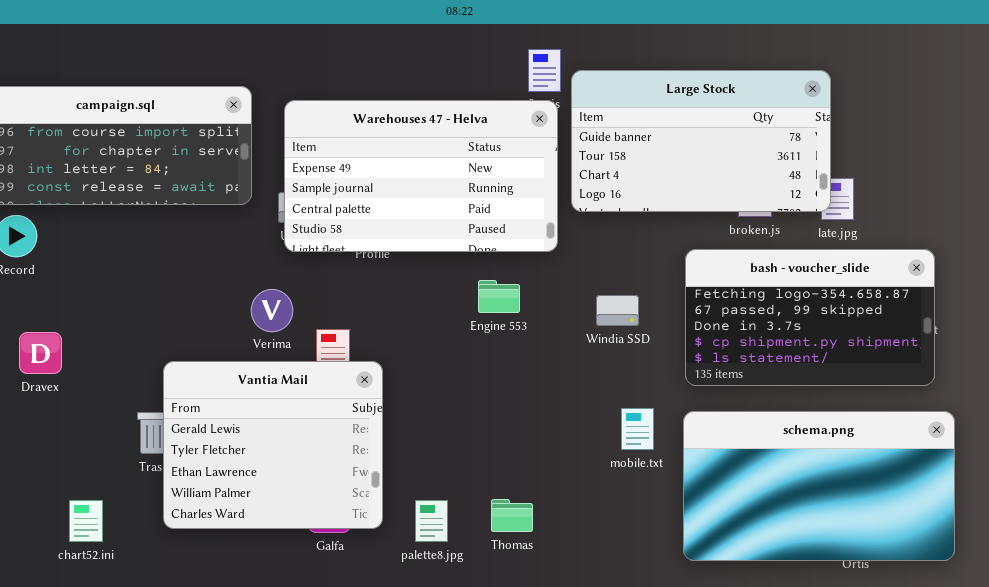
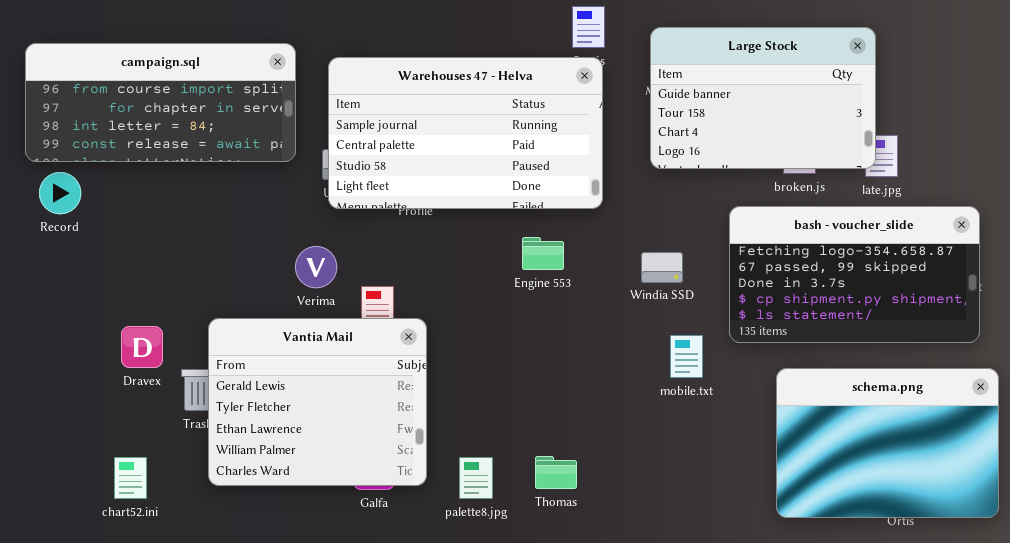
Large Stock: [571,70,831,212] -> [650,27,876,169], resized
Warehouses 47 - Helva: [284,100,558,252] -> [328,57,603,209], scrolled down 1 row
Dravex: [19,332,62,374] -> [121,326,163,368], moved
mobile.txt: [621,408,654,450] -> [670,335,703,378], moved
schema.png: [683,411,955,561] -> [776,368,999,518], resized

